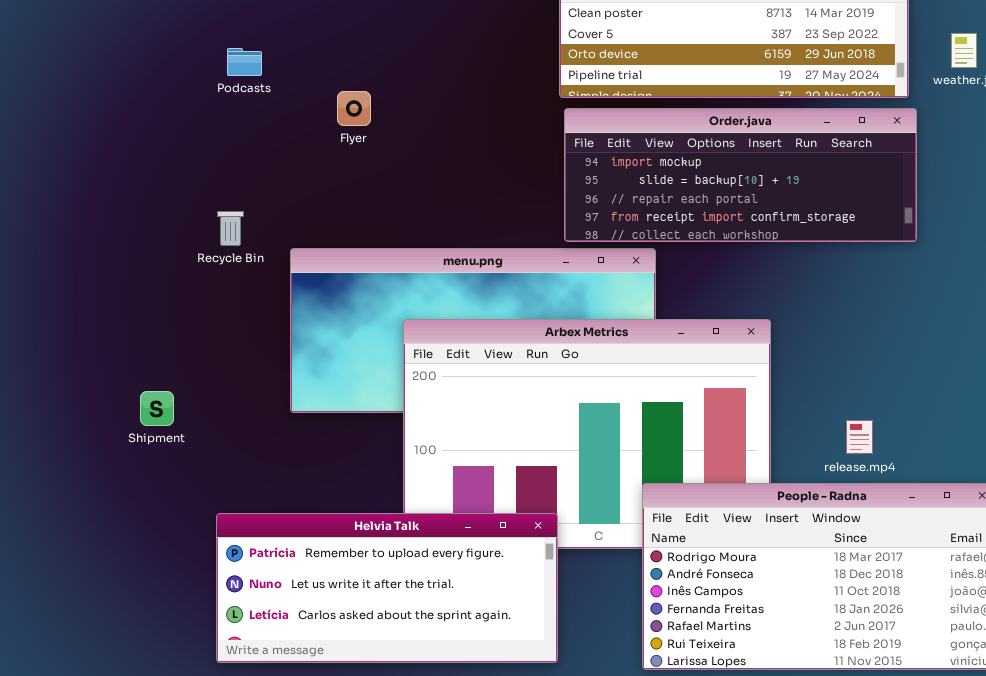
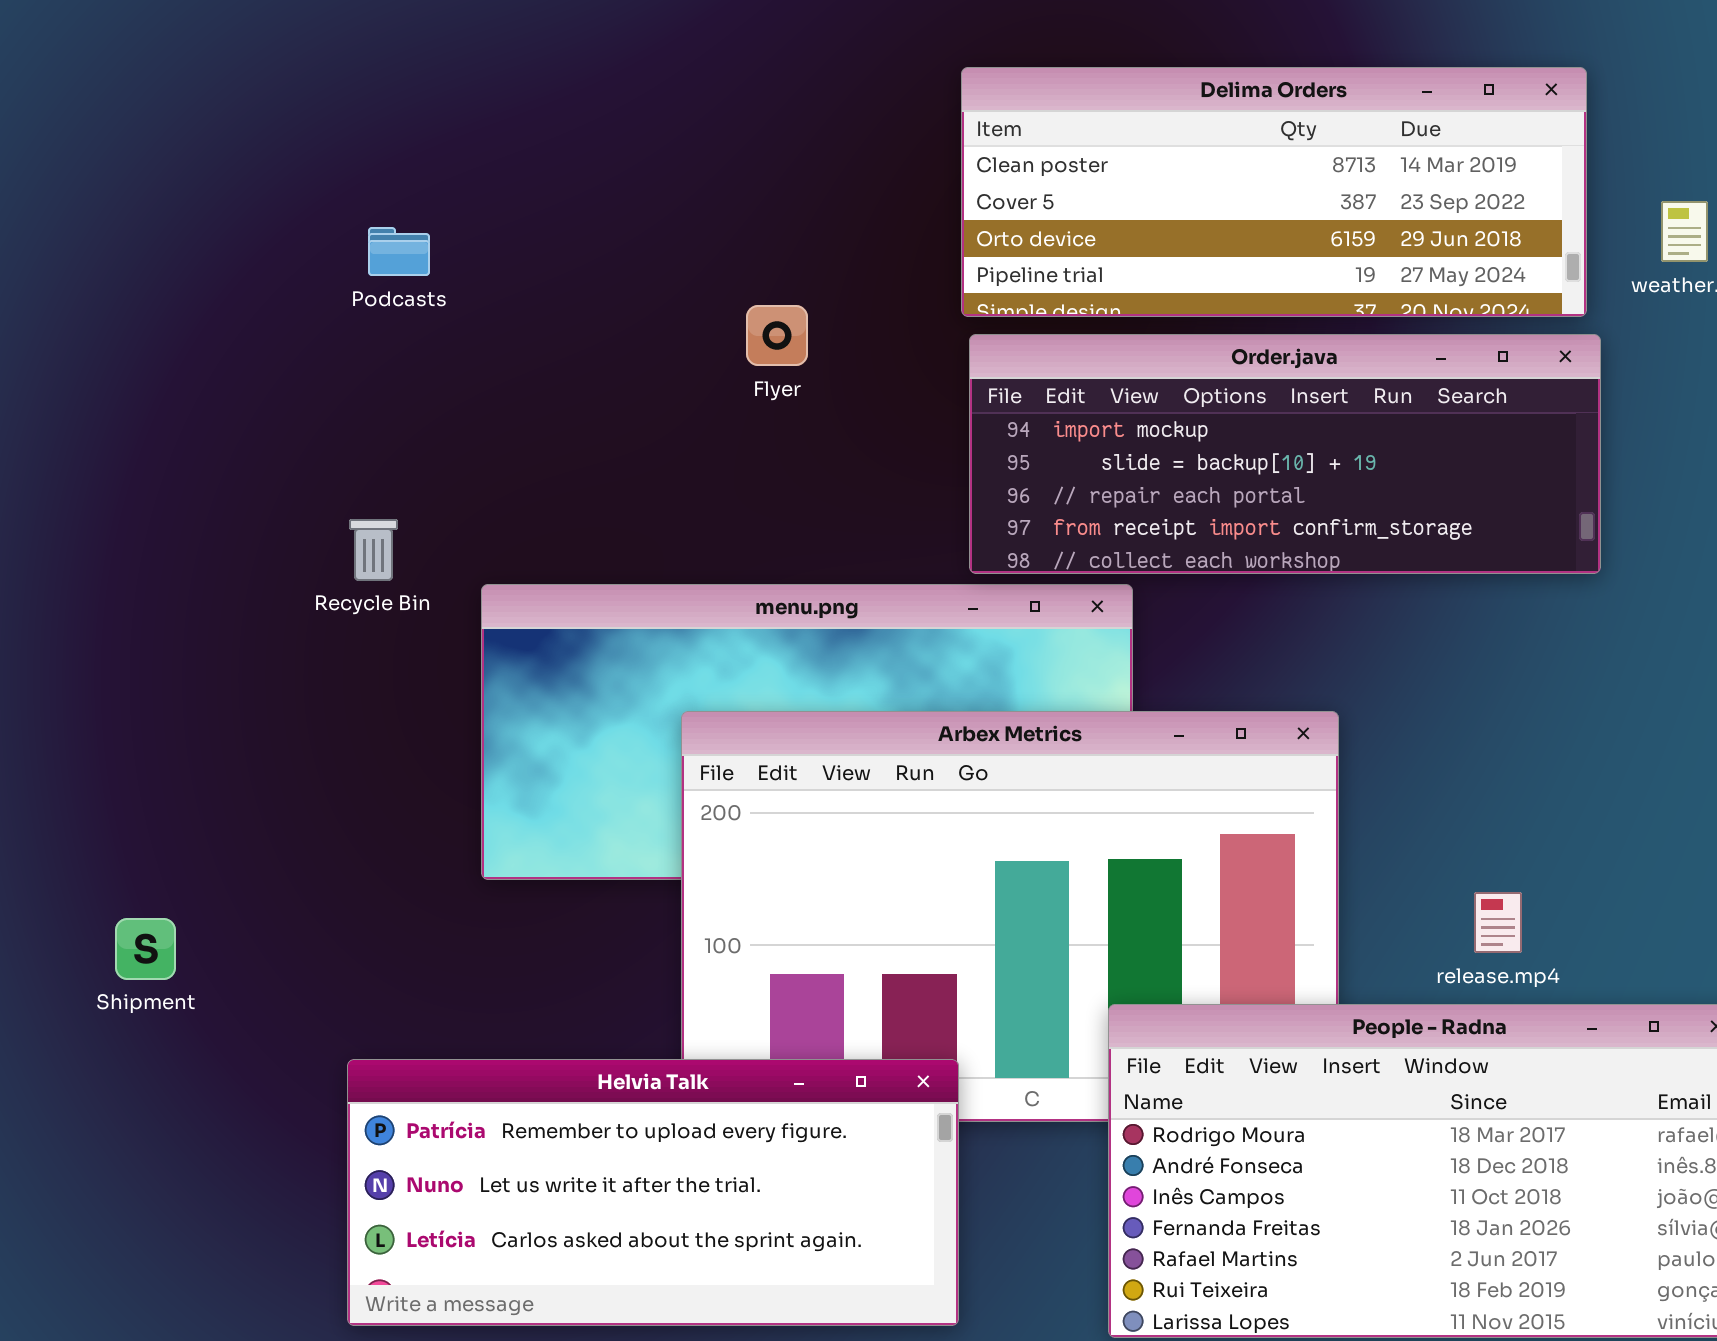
Flyer: [337,91,371,126] -> [746,305,808,366], moved
Shipment: [140,391,174,426] -> [115,918,176,980], moved

